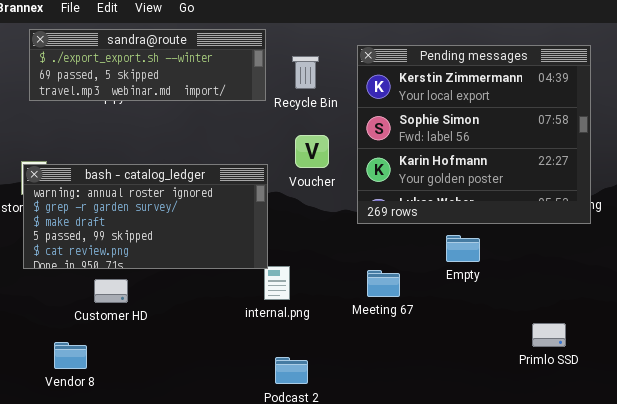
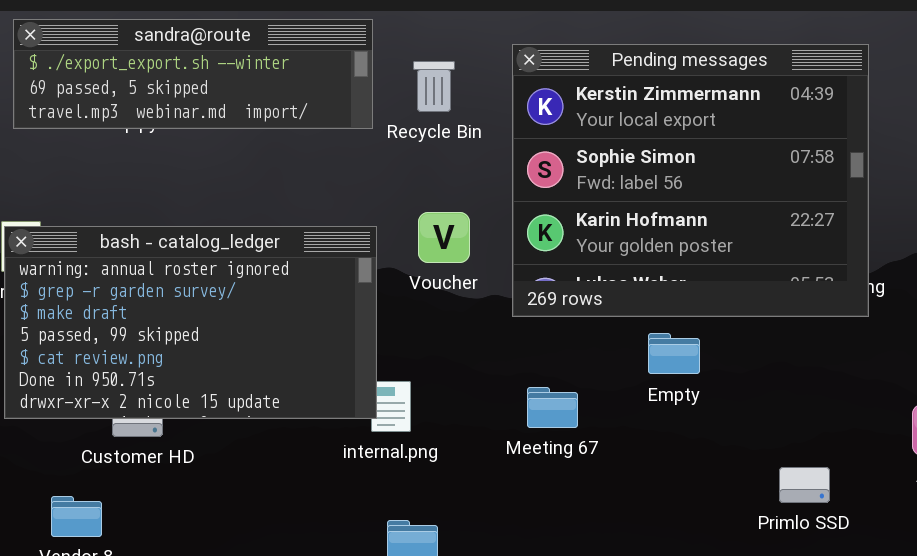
Voucher: [295,135,329,168] -> [418,212,470,263], moved
bash - catalog_ledger: [23,164,268,269] -> [4,226,377,419], resized

